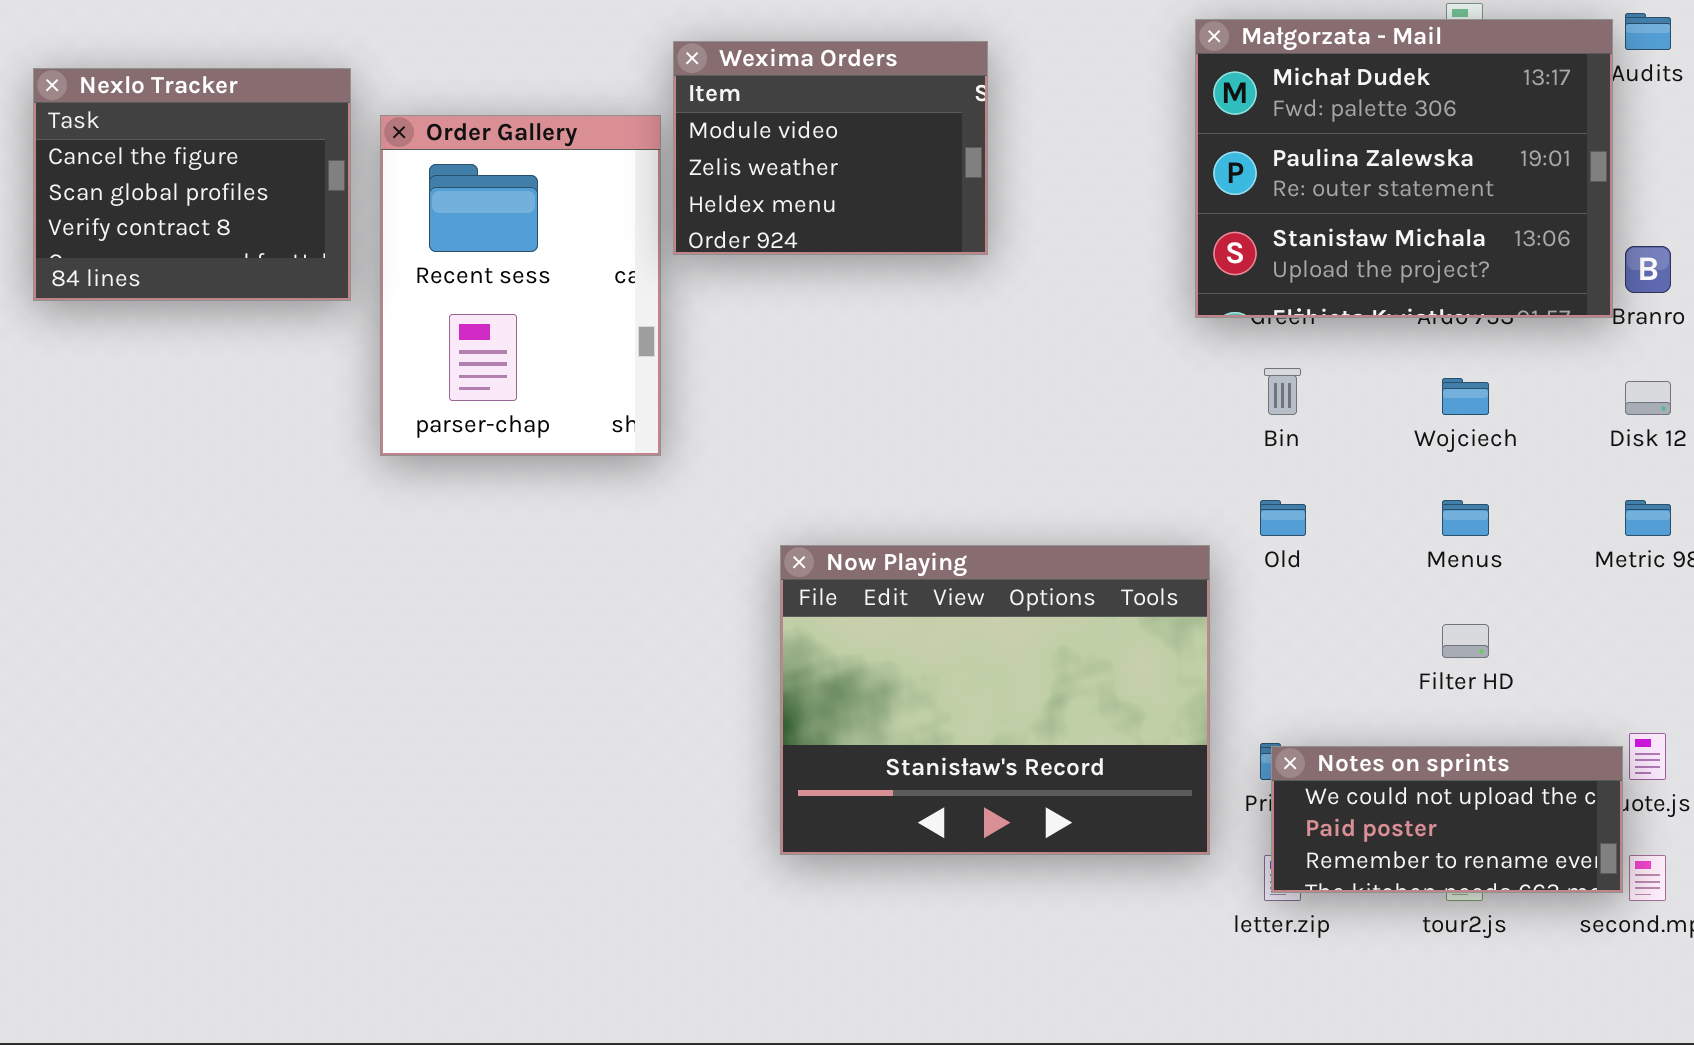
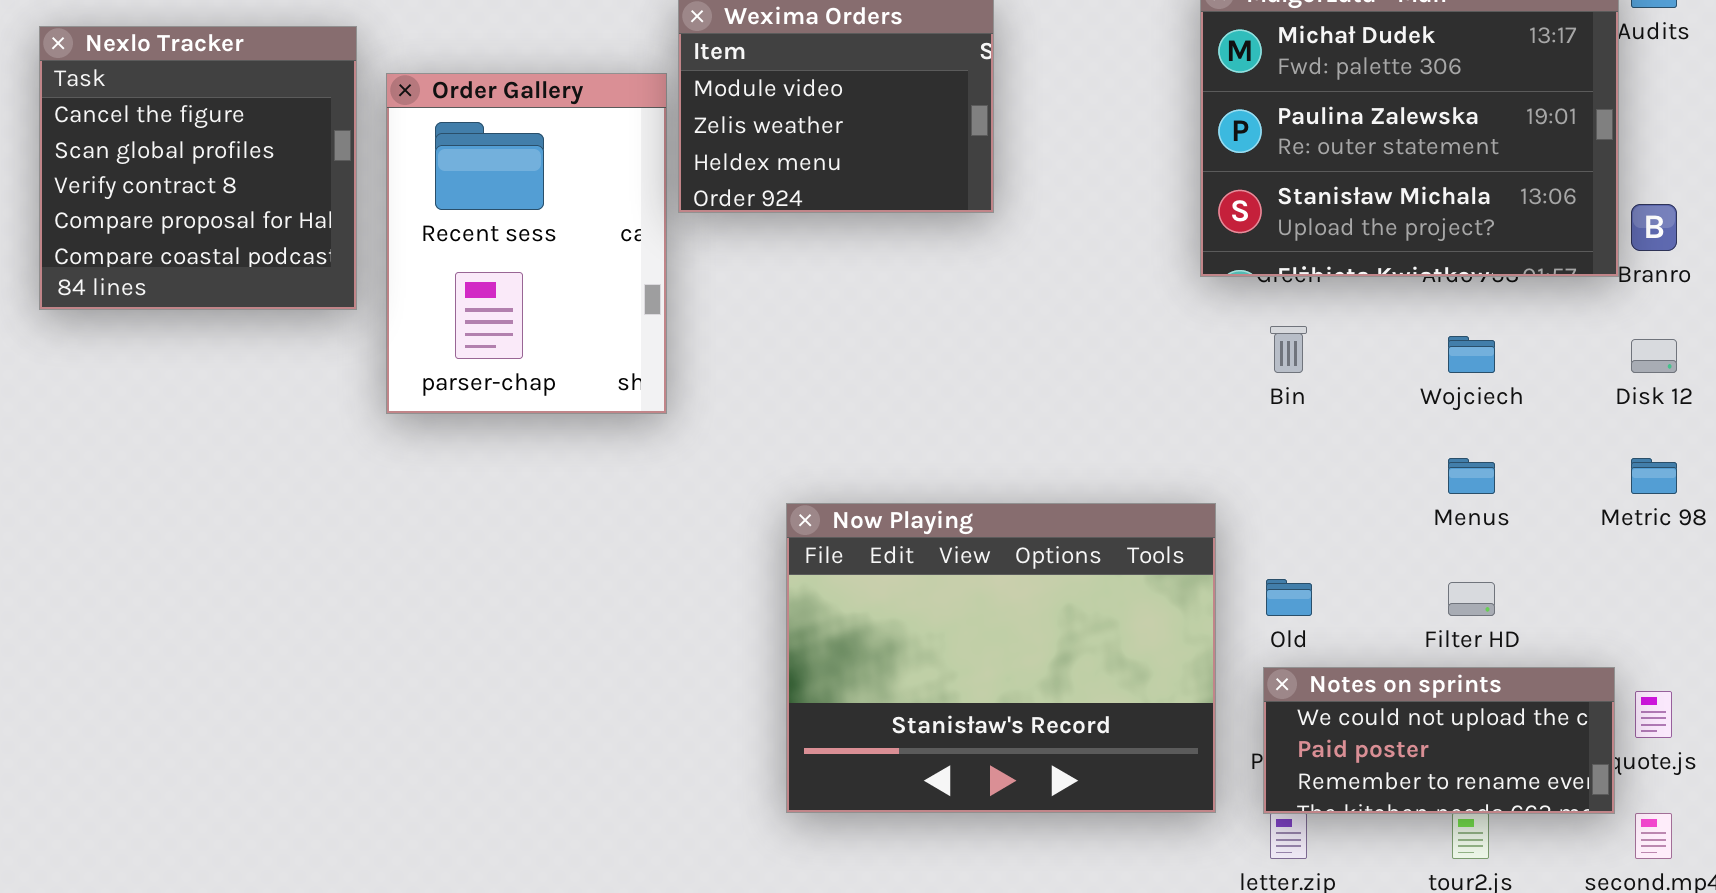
Nexlo Tracker: [33,68,351,301] -> [39,26,357,310], resized
Old: [1260,500,1306,536] -> [1266,579,1312,616], moved
Notes on sprints: [1271,746,1623,893] -> [1263,667,1615,814], moved

